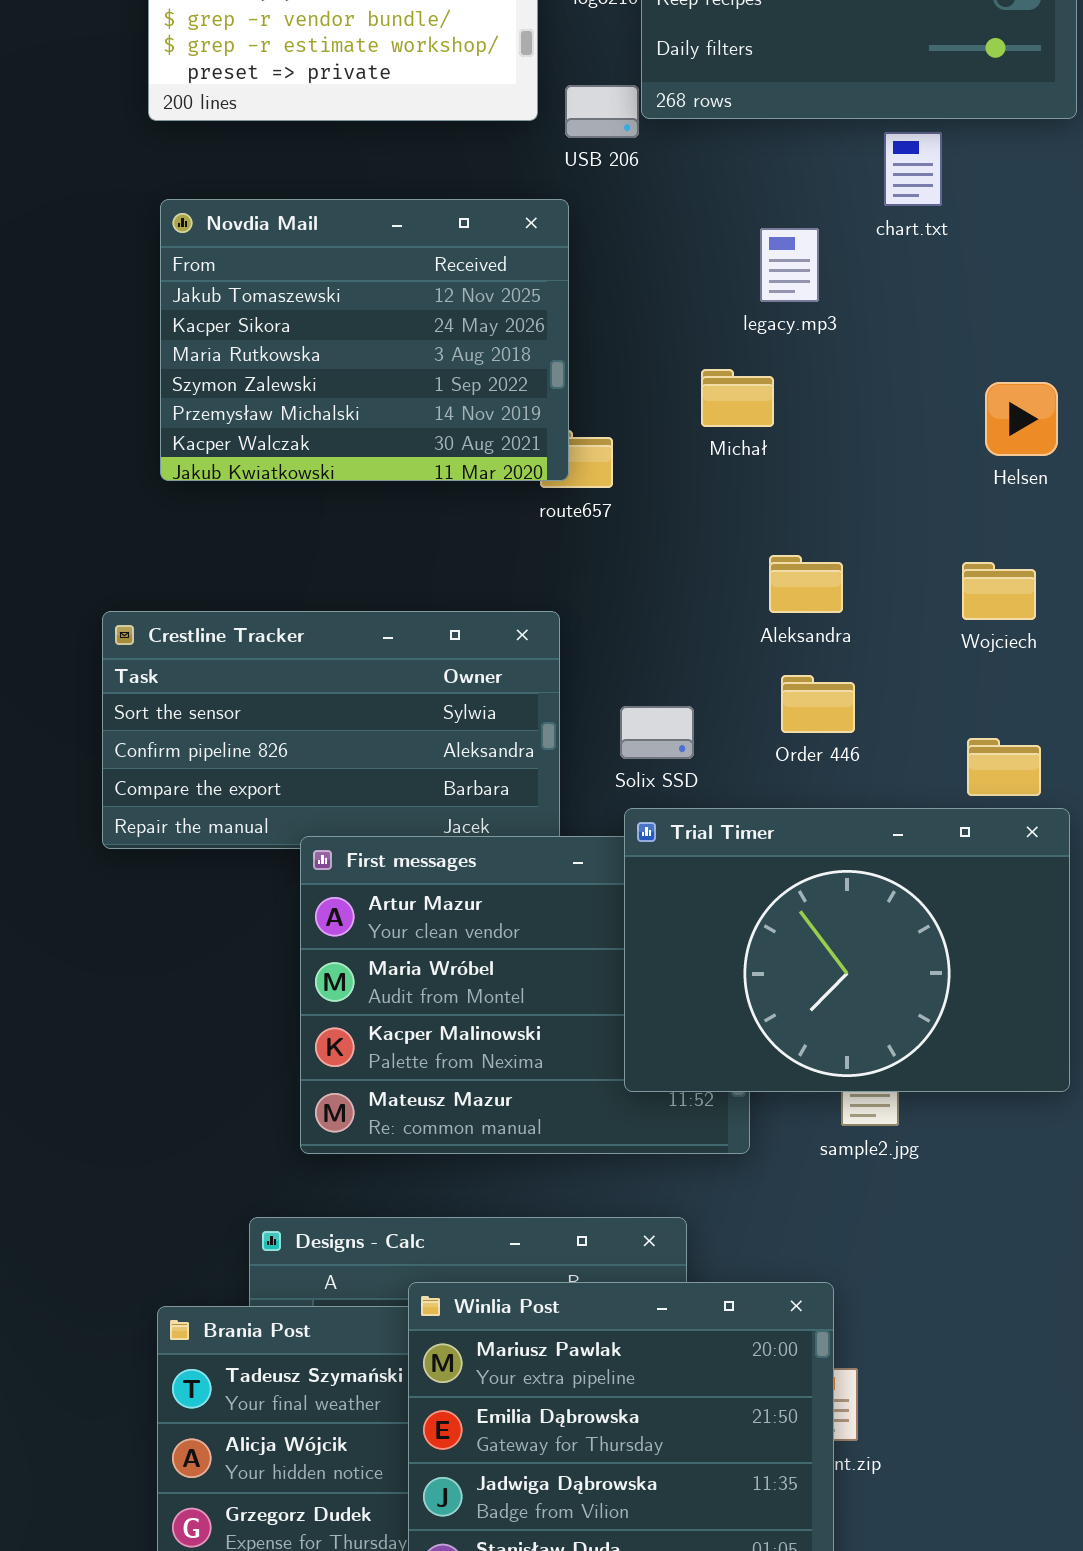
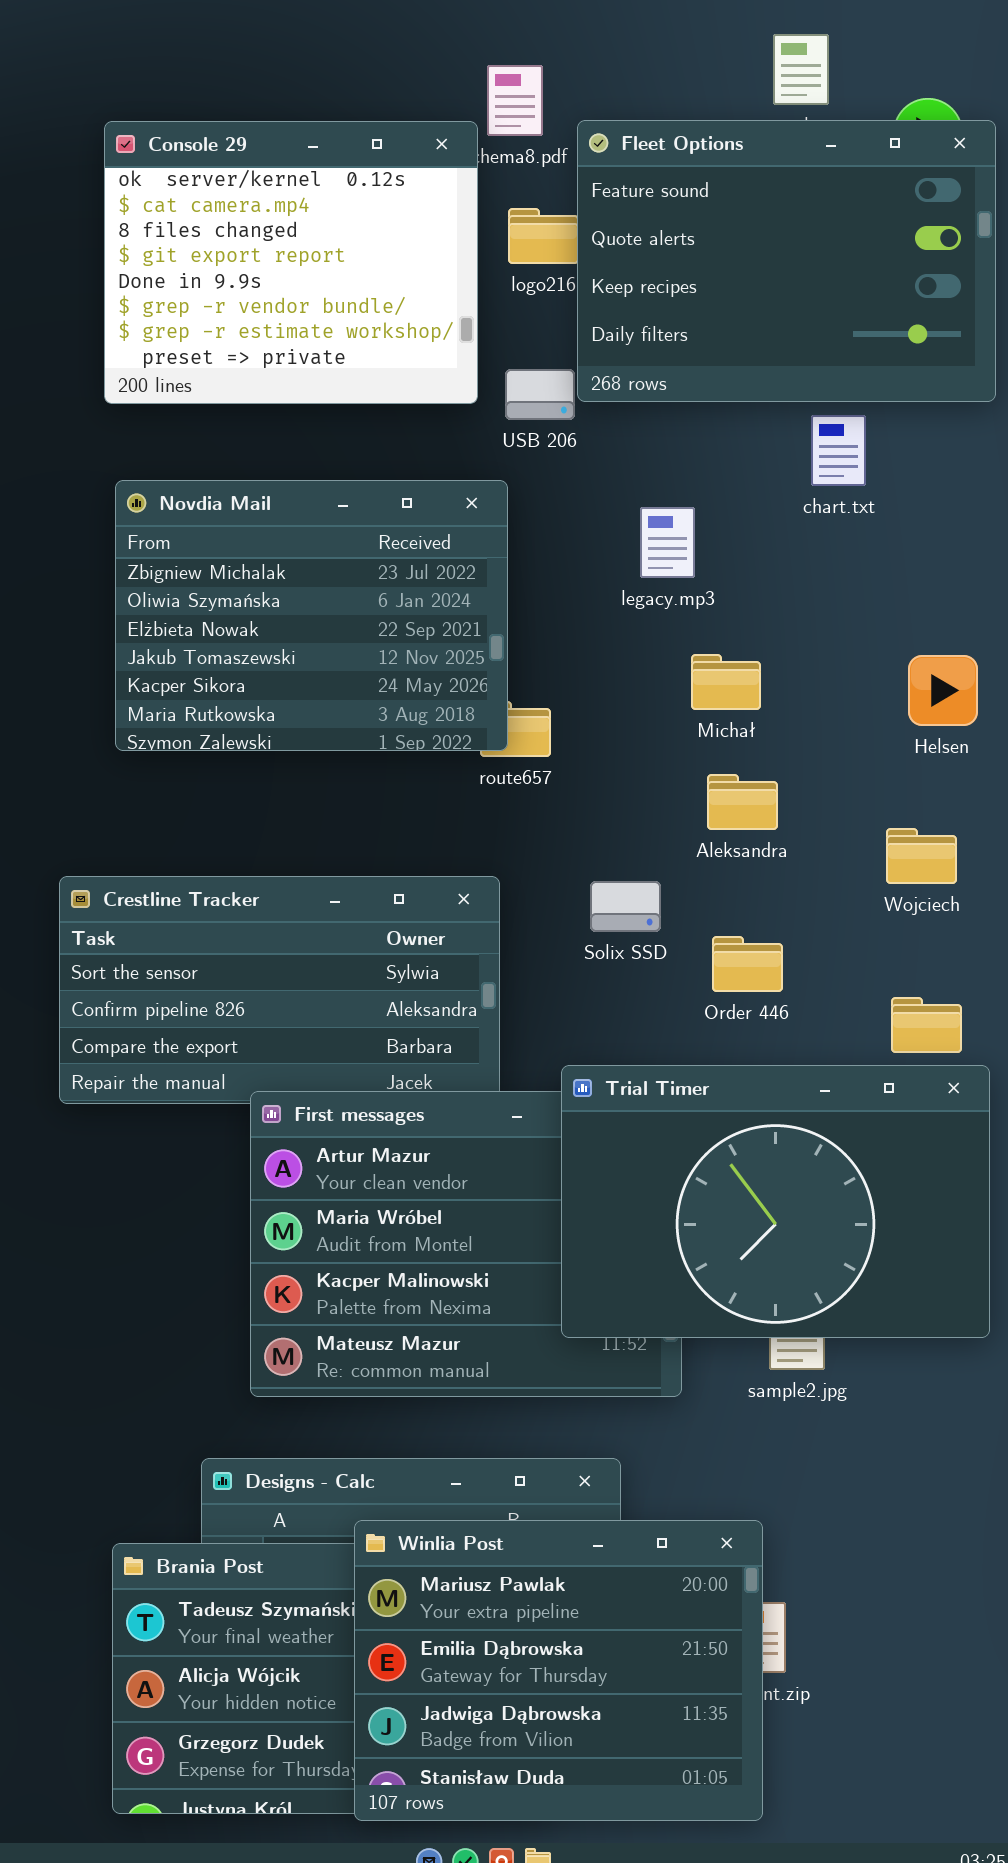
Novdia Mail: [160,199,569,481] -> [115,480,508,751], scrolled up 3 rows
legacy.mp3: [760,228,819,302] -> [640,507,695,578], moved
Michał: [701,369,774,427] -> [691,654,761,710], moved
Aleksandra: [769,555,843,613] -> [707,774,778,830], moved
Solix SSD: [620,706,694,759] -> [590,881,661,932], moved

